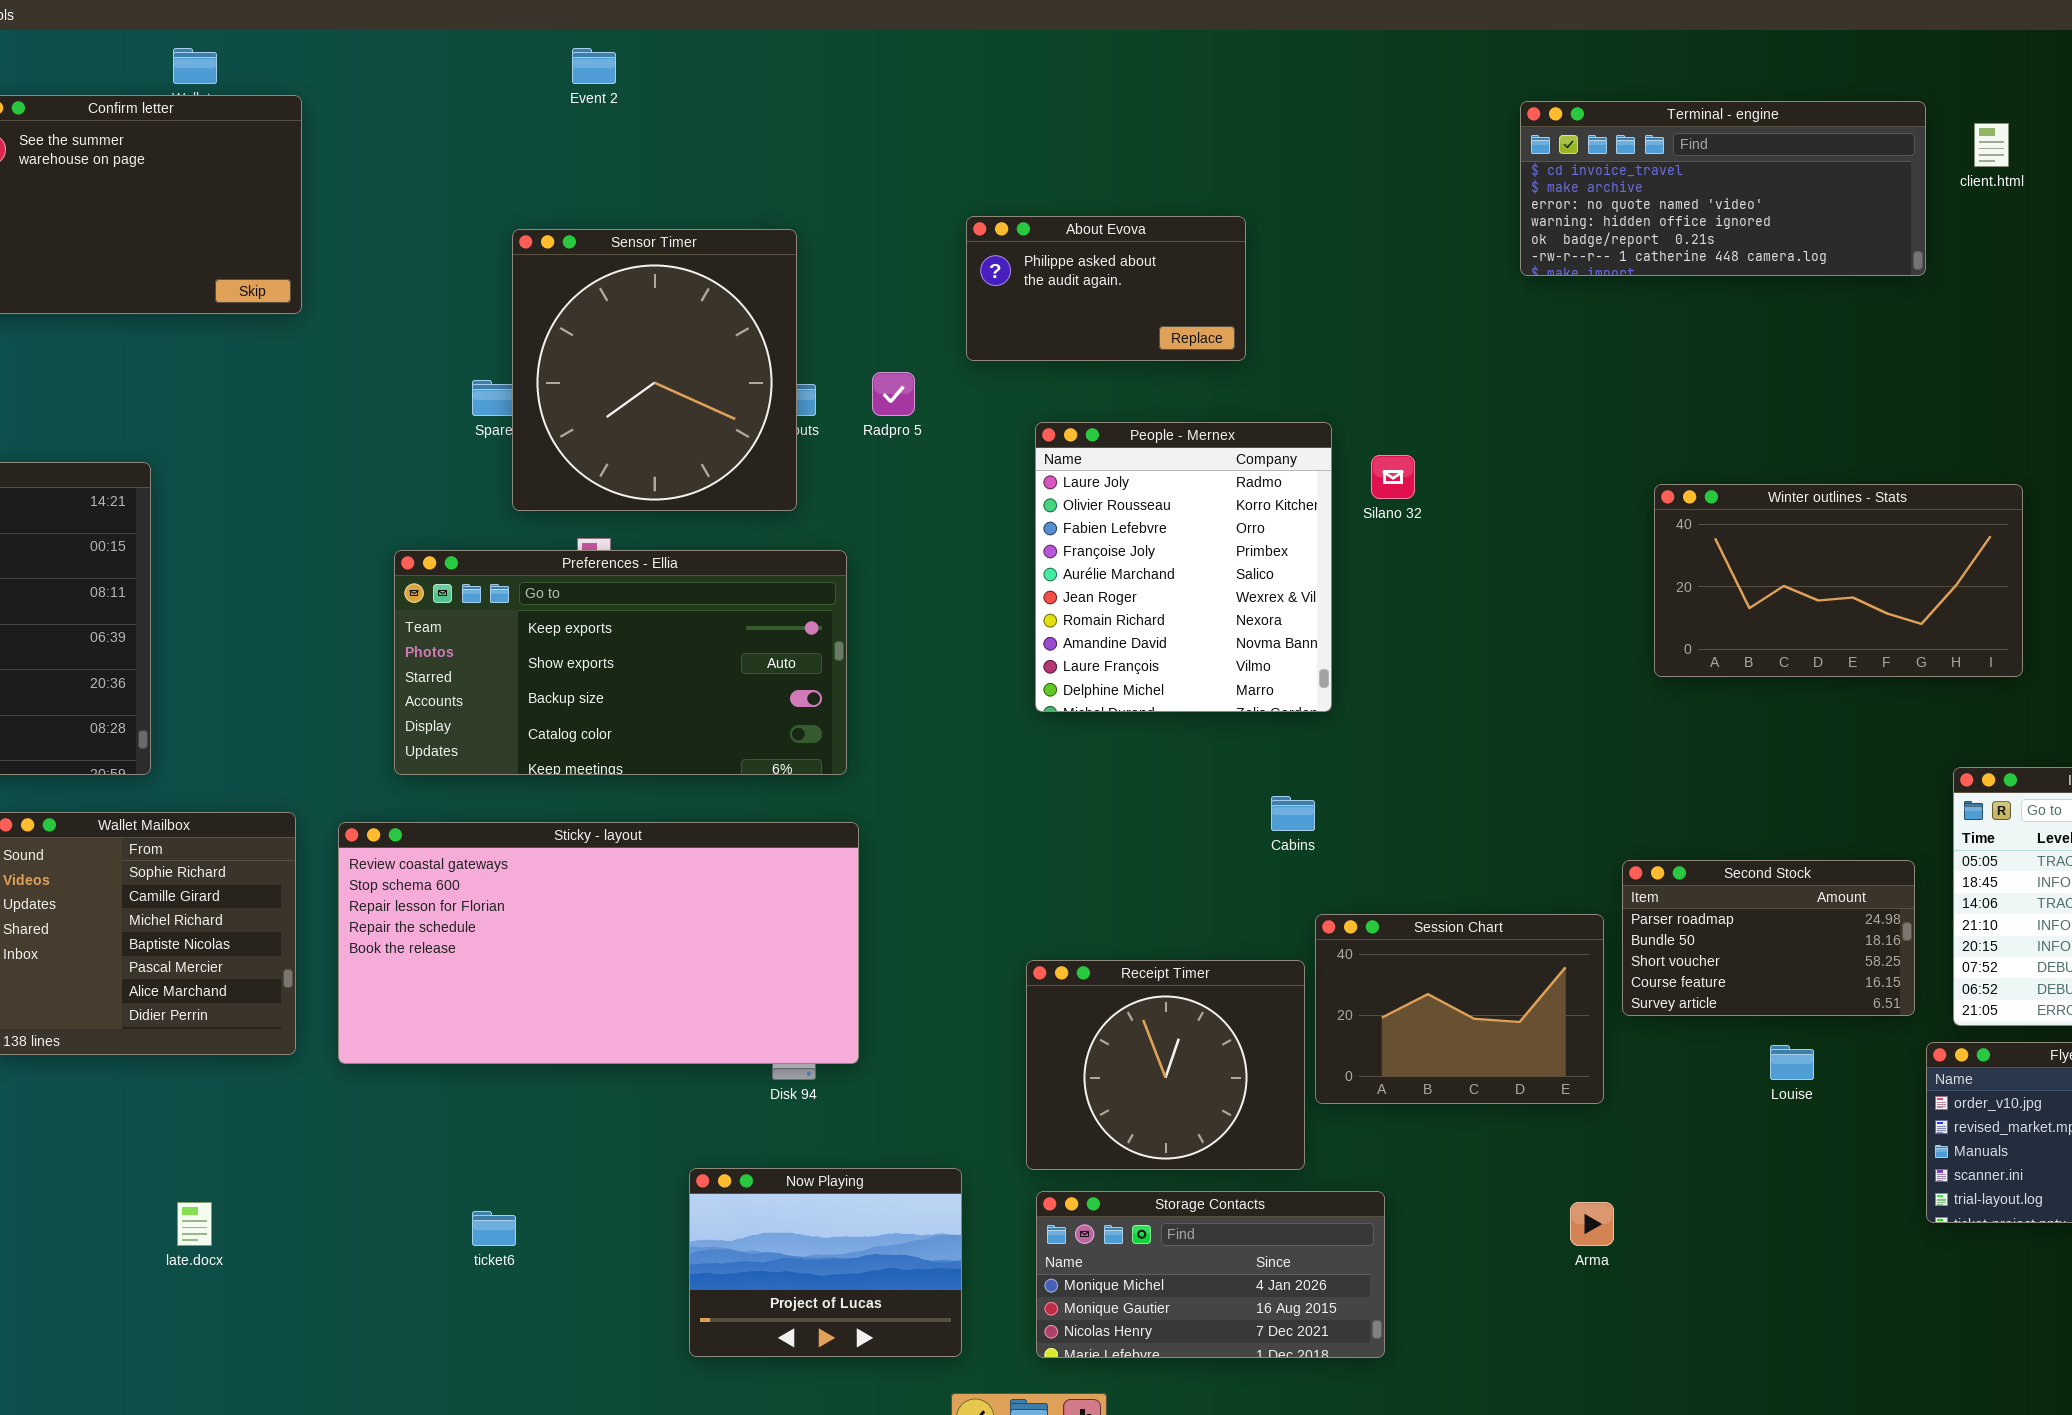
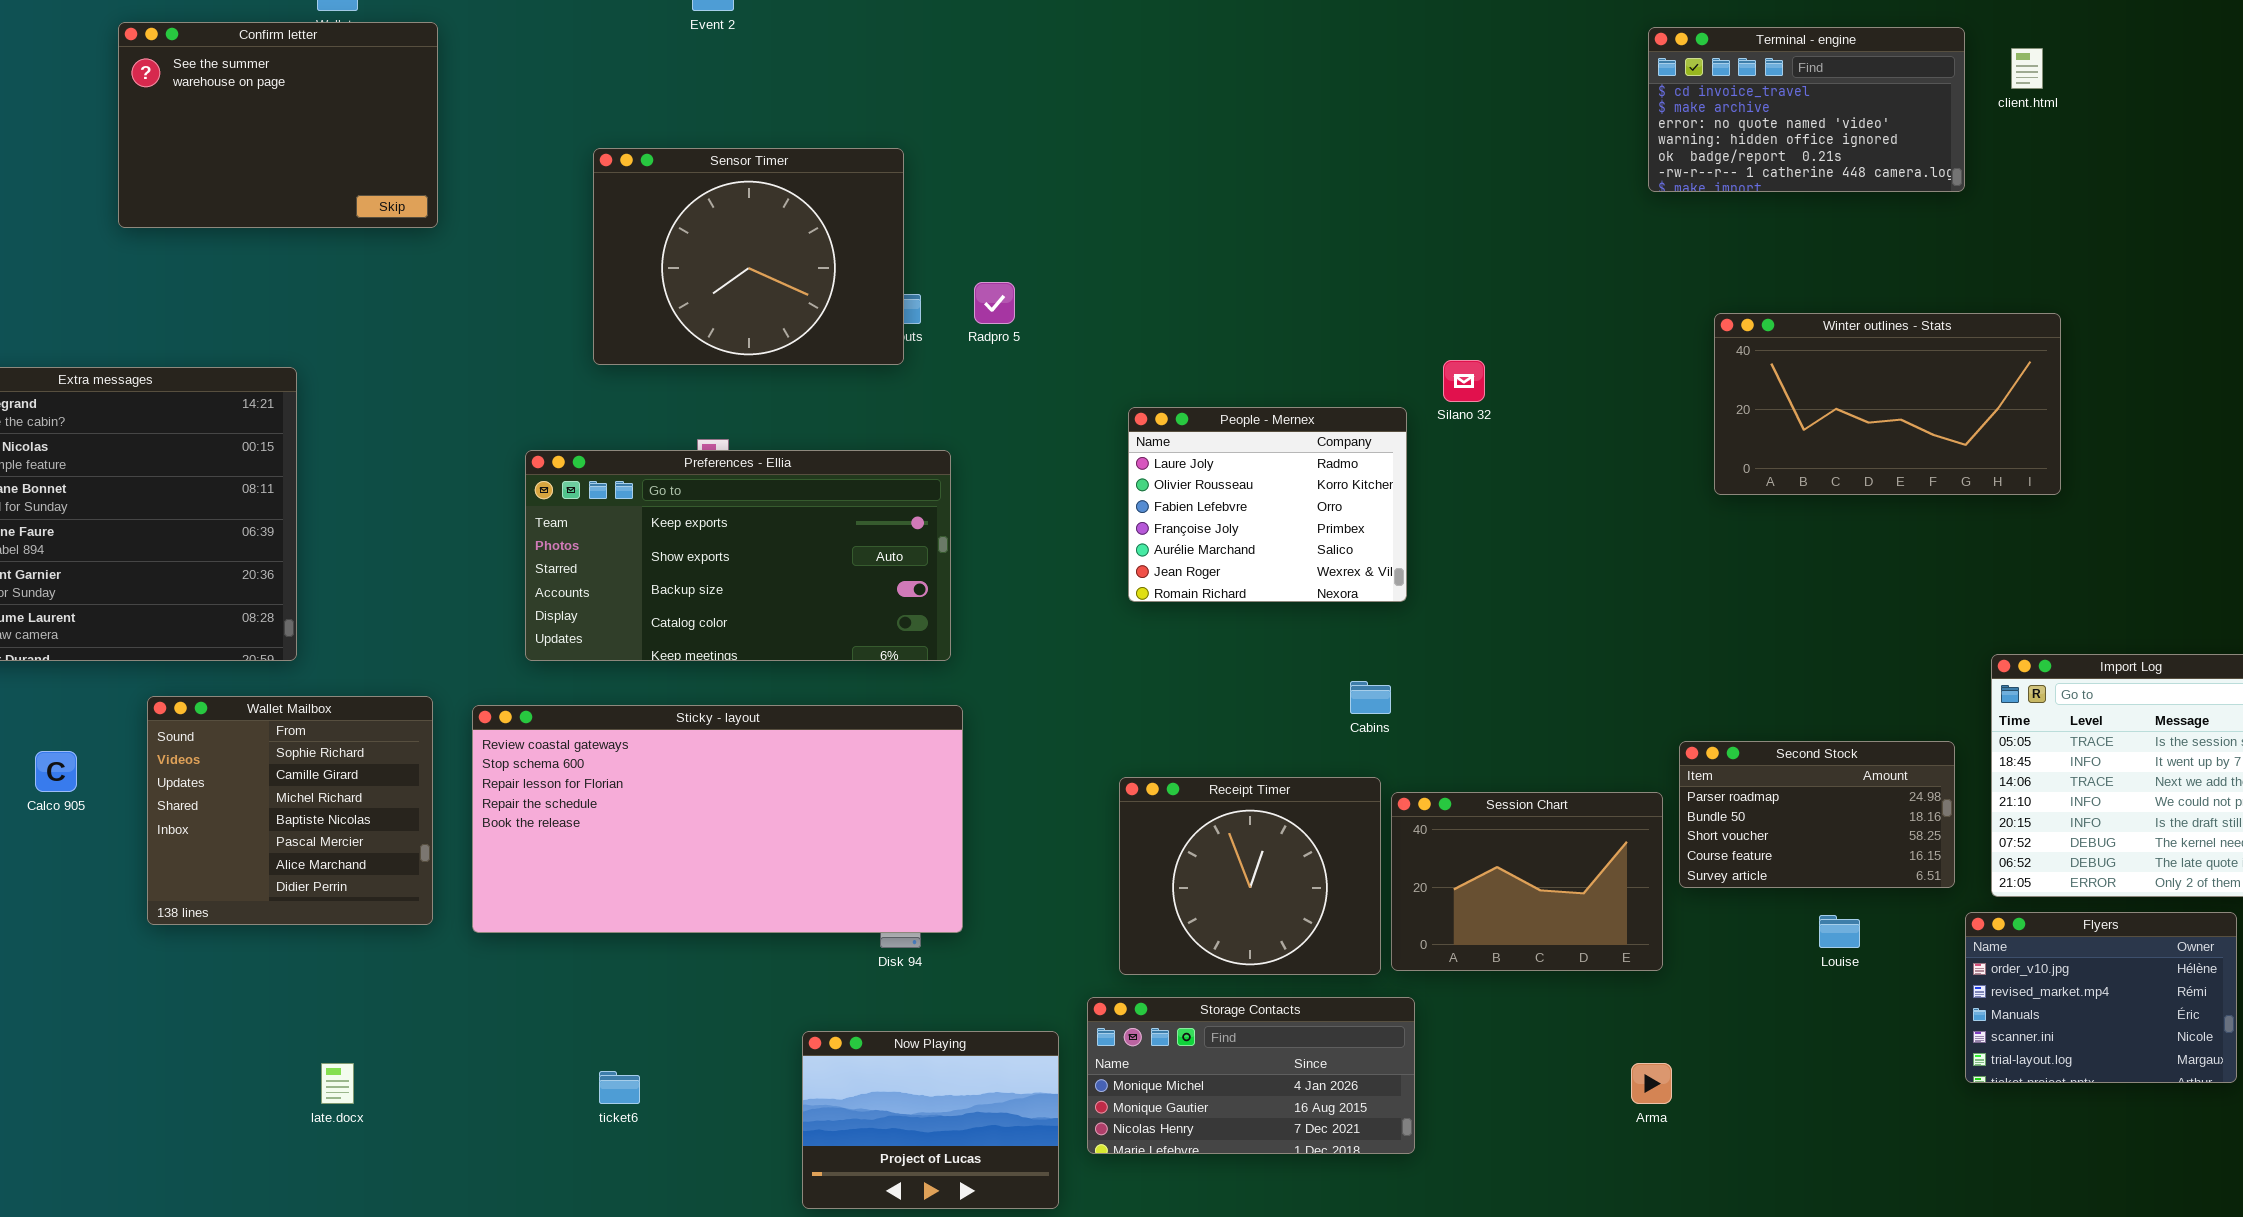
Terminal - engine: [1520,101,1926,276] -> [1648,27,1965,192], resized
About Evova: [966,216,1246,361] -> none, closed
Sensor Timer: [512,229,797,511] -> [593,148,904,365], resized
People - Mernex: [1035,422,1332,712] -> [1128,407,1407,602], resized
Winter outlines - Stats: [1654,484,2023,677] -> [1714,313,2061,495], moved
Receipt Timer: [1026,960,1305,1170] -> [1119,777,1381,975], moved
Storage Contacts: [1036,1191,1385,1358] -> [1087,997,1415,1154], moved

